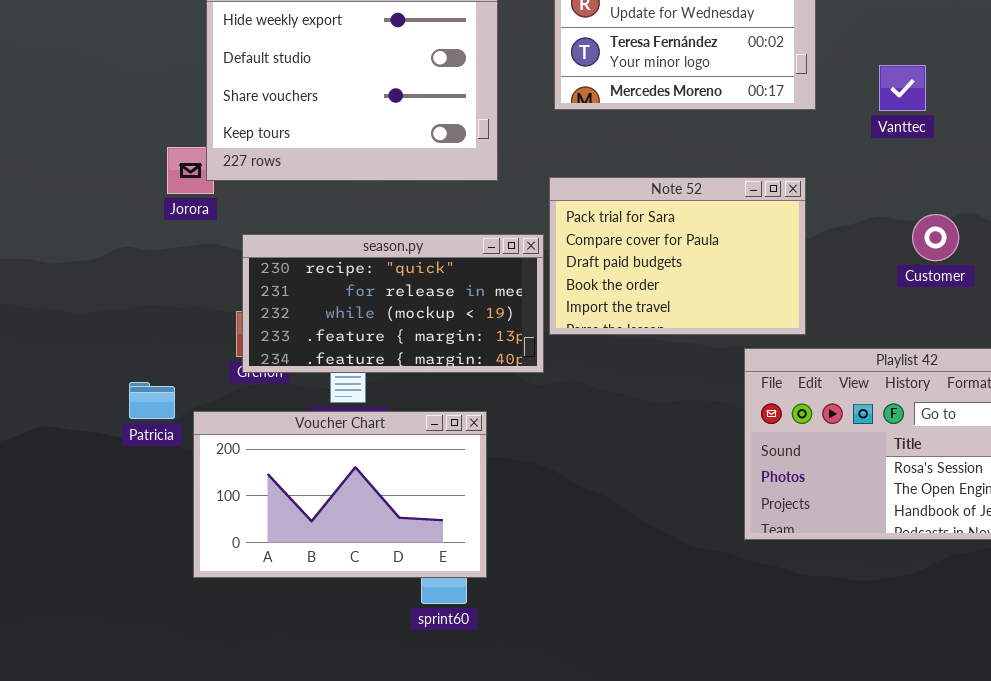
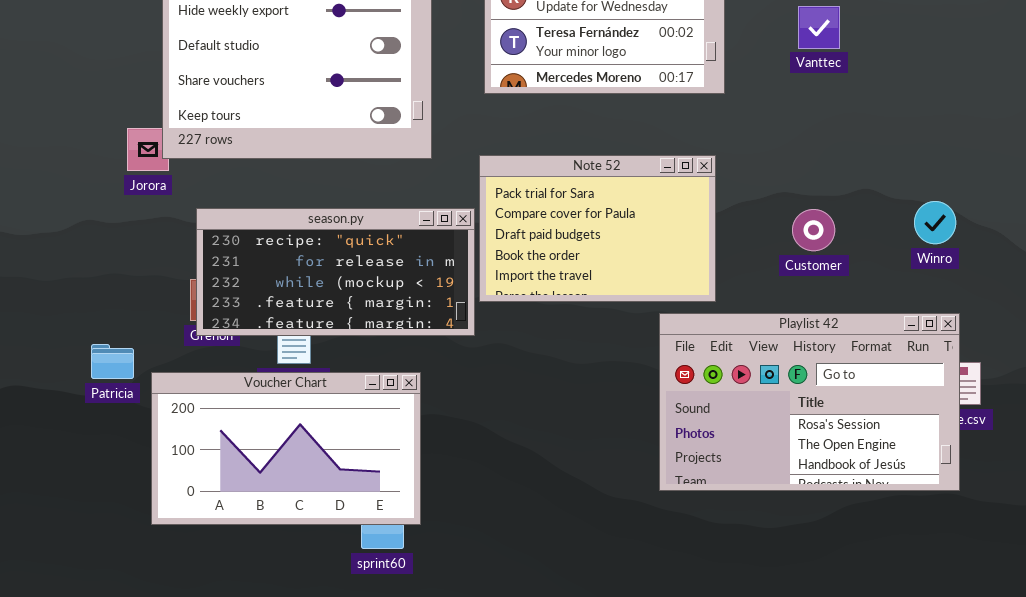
Vanttec: [879,65,926,111] -> [798,6,840,49], moved
Customer: [912,214,959,261] -> [792,209,835,251], moved

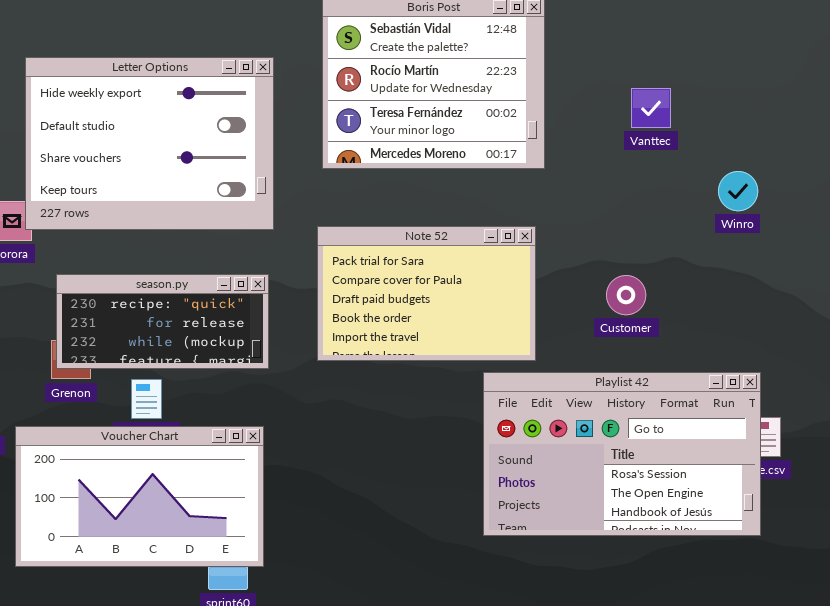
Vanttec: [798,6,840,49] -> [631,88,671,128], moved
Winro: [914,201,956,244] -> [718,171,758,211], moved
season.py: [196,208,475,336] -> [56,274,269,369], resized

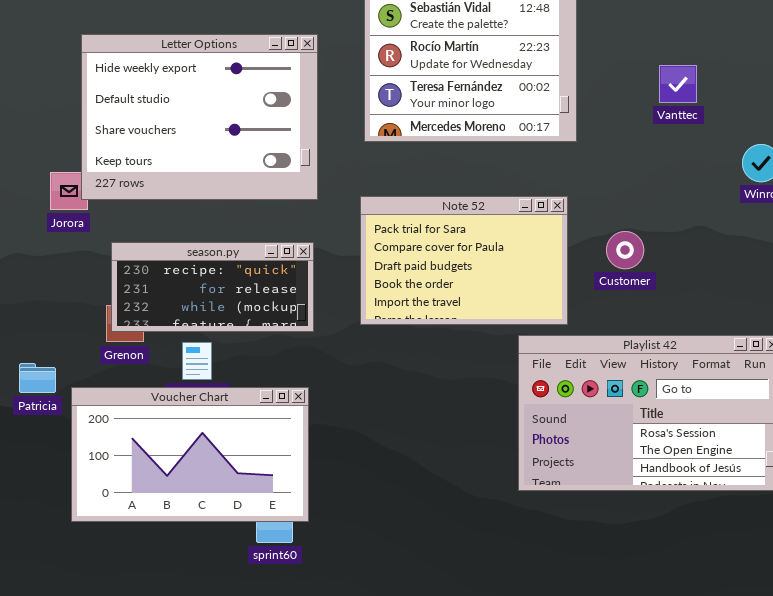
Customer: [606,275,646,315] -> [606,231,644,269], moved

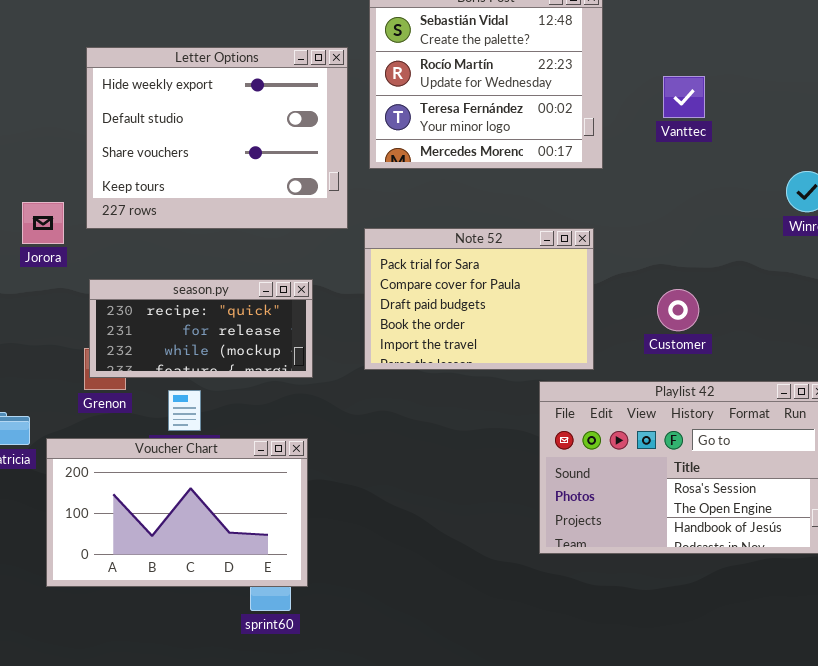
Letter Options: [81,34,318,200] -> [86,47,348,229], moved
Vanttec: [659,65,697,103] -> [663,76,705,118], moved
Customer: [606,231,644,269] -> [657,289,699,331], moved

